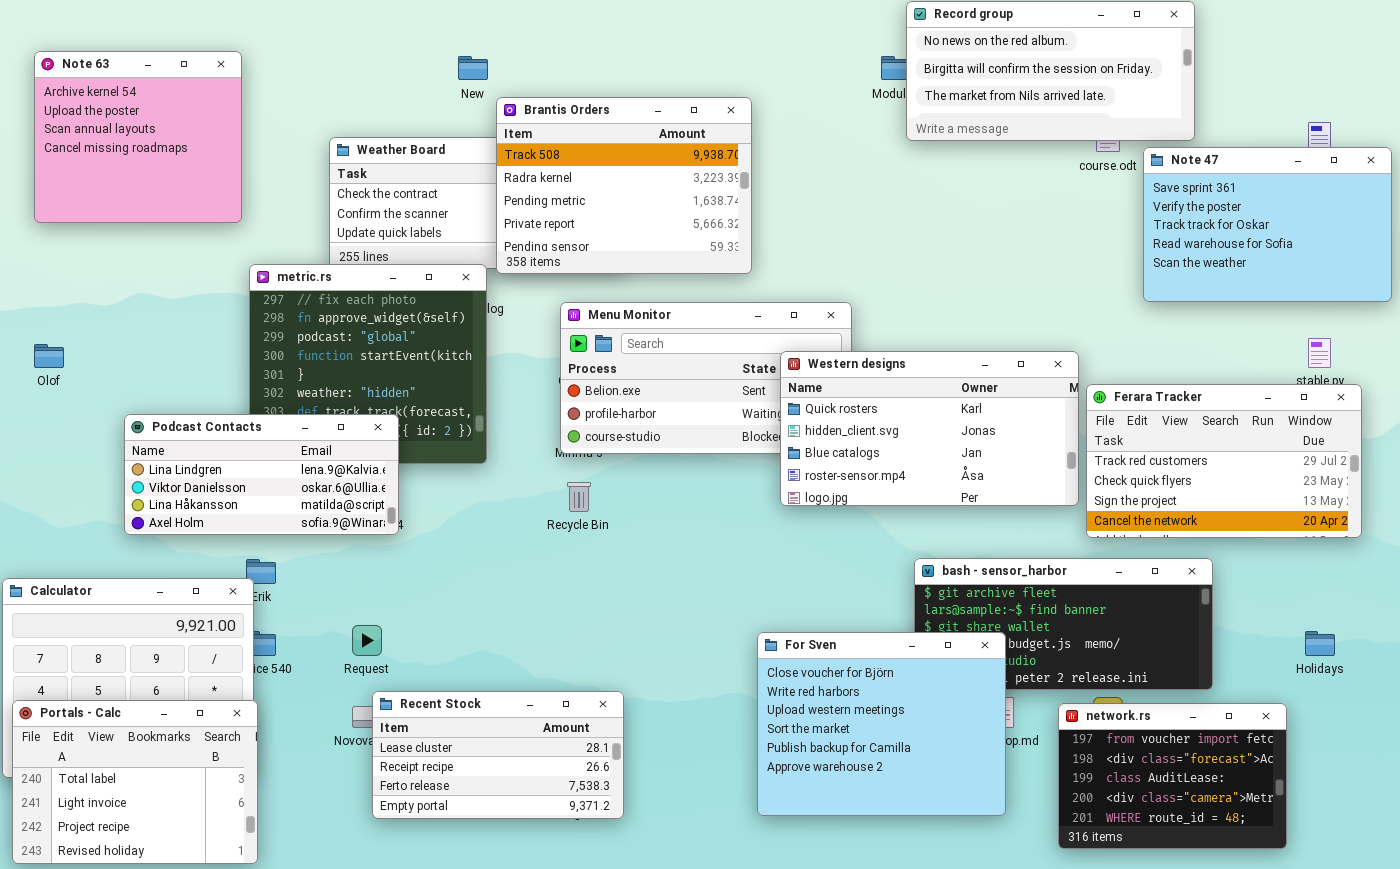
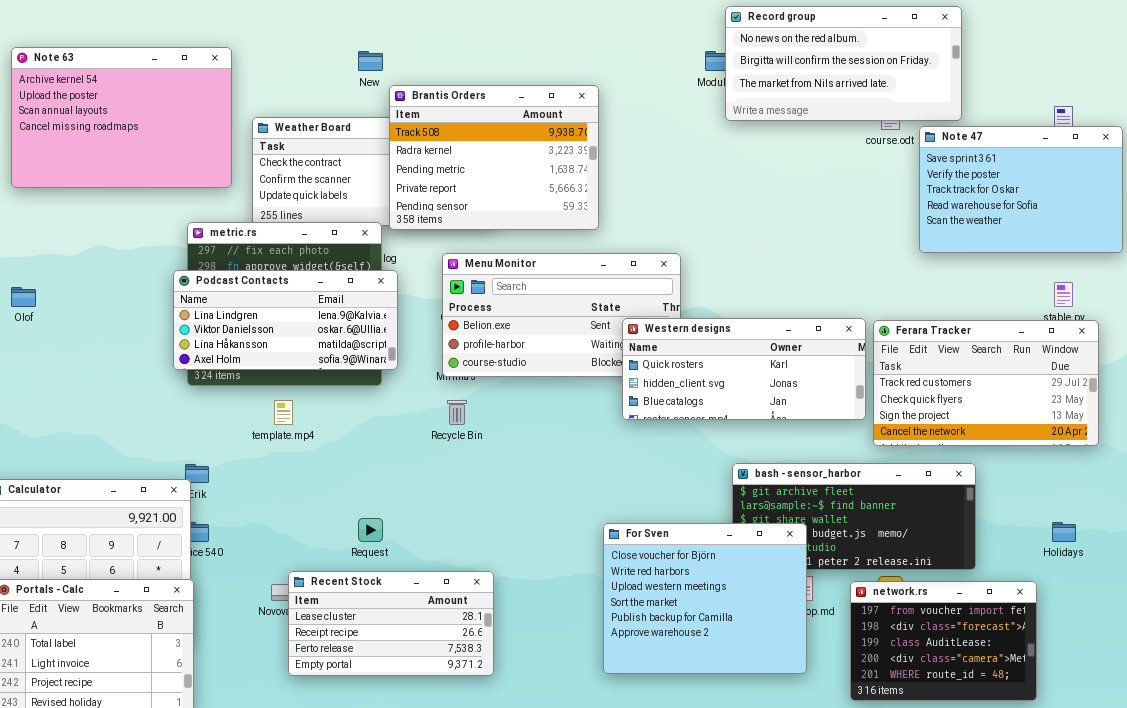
Note 63: [34,51,242,223] -> [11,47,232,188], resized
Western designs: [780,351,1079,506] -> [622,318,866,420], resized
Podcast Contacts: [124,414,399,535] -> [173,270,398,370], moved
Request: [352,625,382,656] -> [358,518,383,542], moved

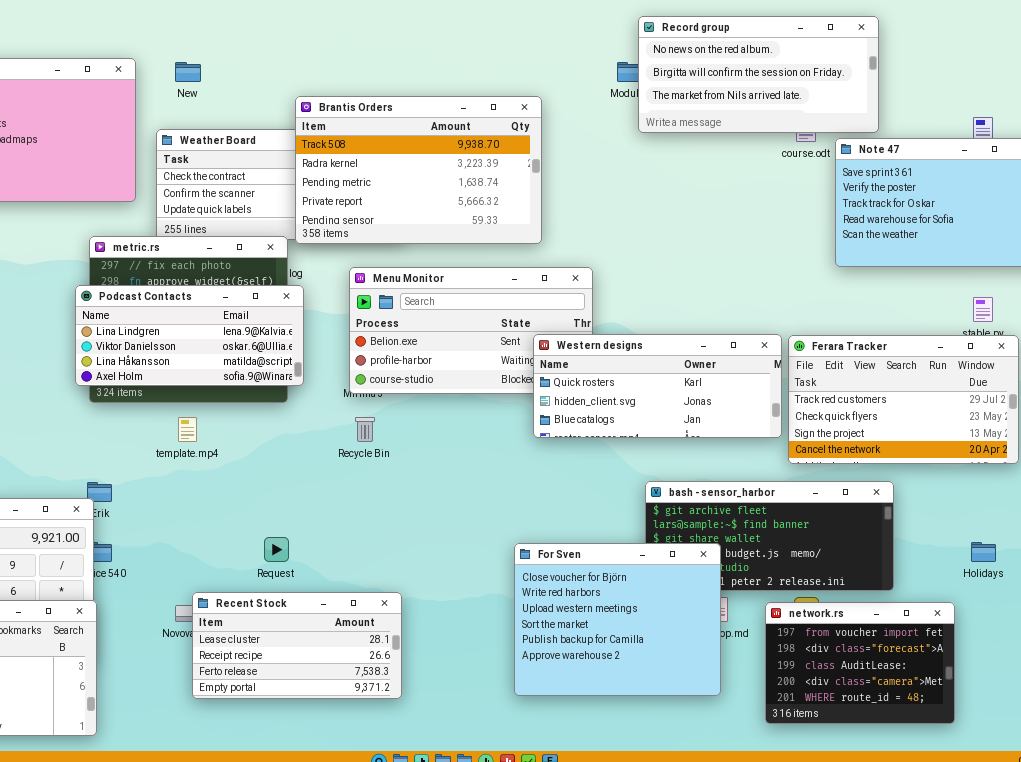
New: [358,51,383,71] -> [175,62,201,82], moved
Brantis Orders: [389,85,599,230] -> [295,96,542,244], resized

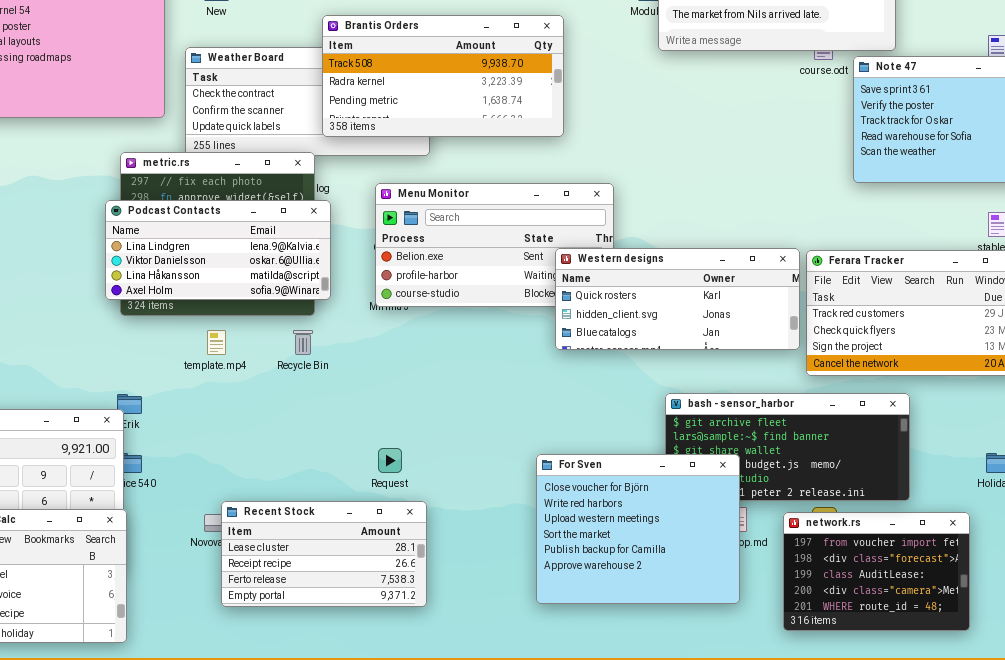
Brantis Orders: [295,96,542,244] -> [322,15,564,137], resized
Recycle Bin: [355,417,375,442] -> [293,330,313,355], moved
Request: [264,537,289,562] -> [378,448,402,473], moved

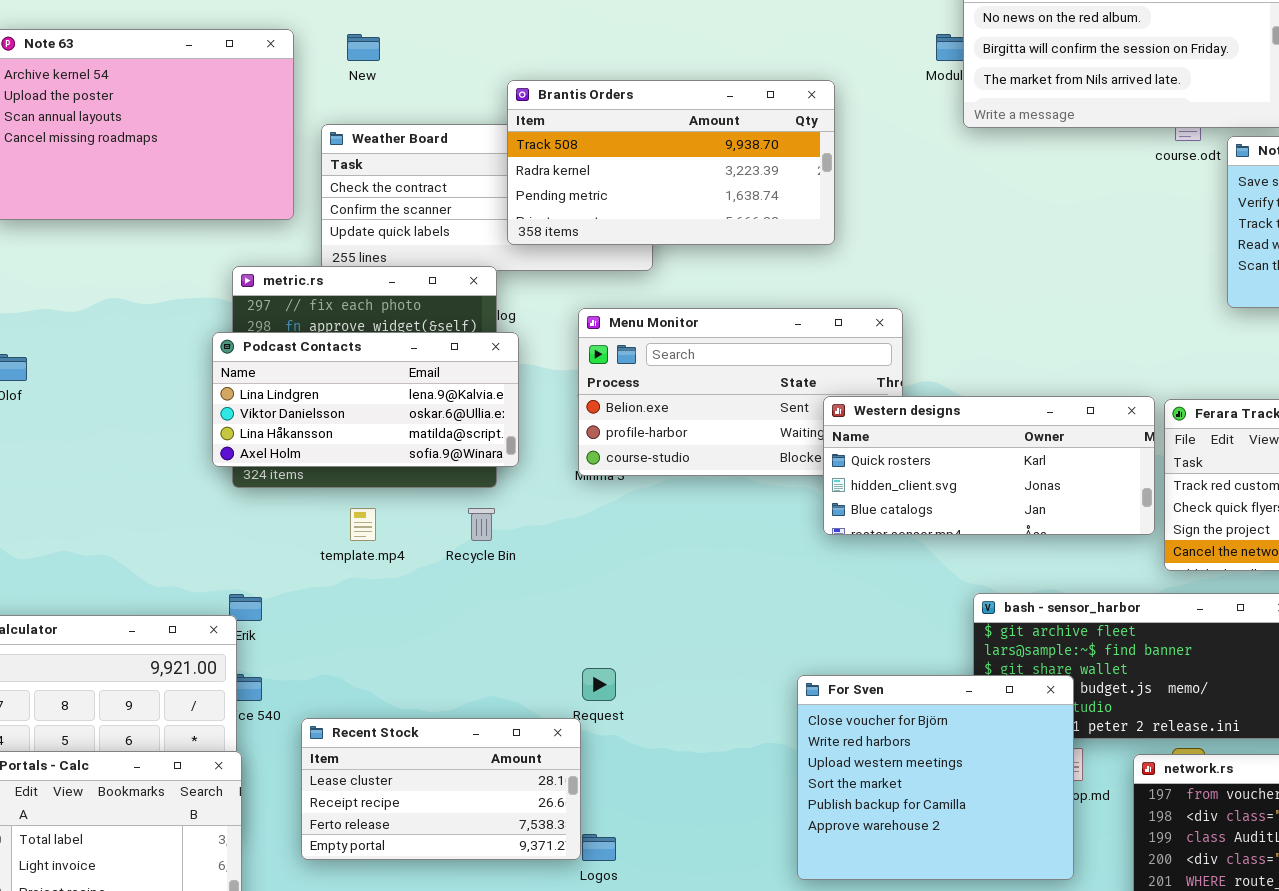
Recent Stock: [221,501,427,607] -> [301,718,581,860], moved

